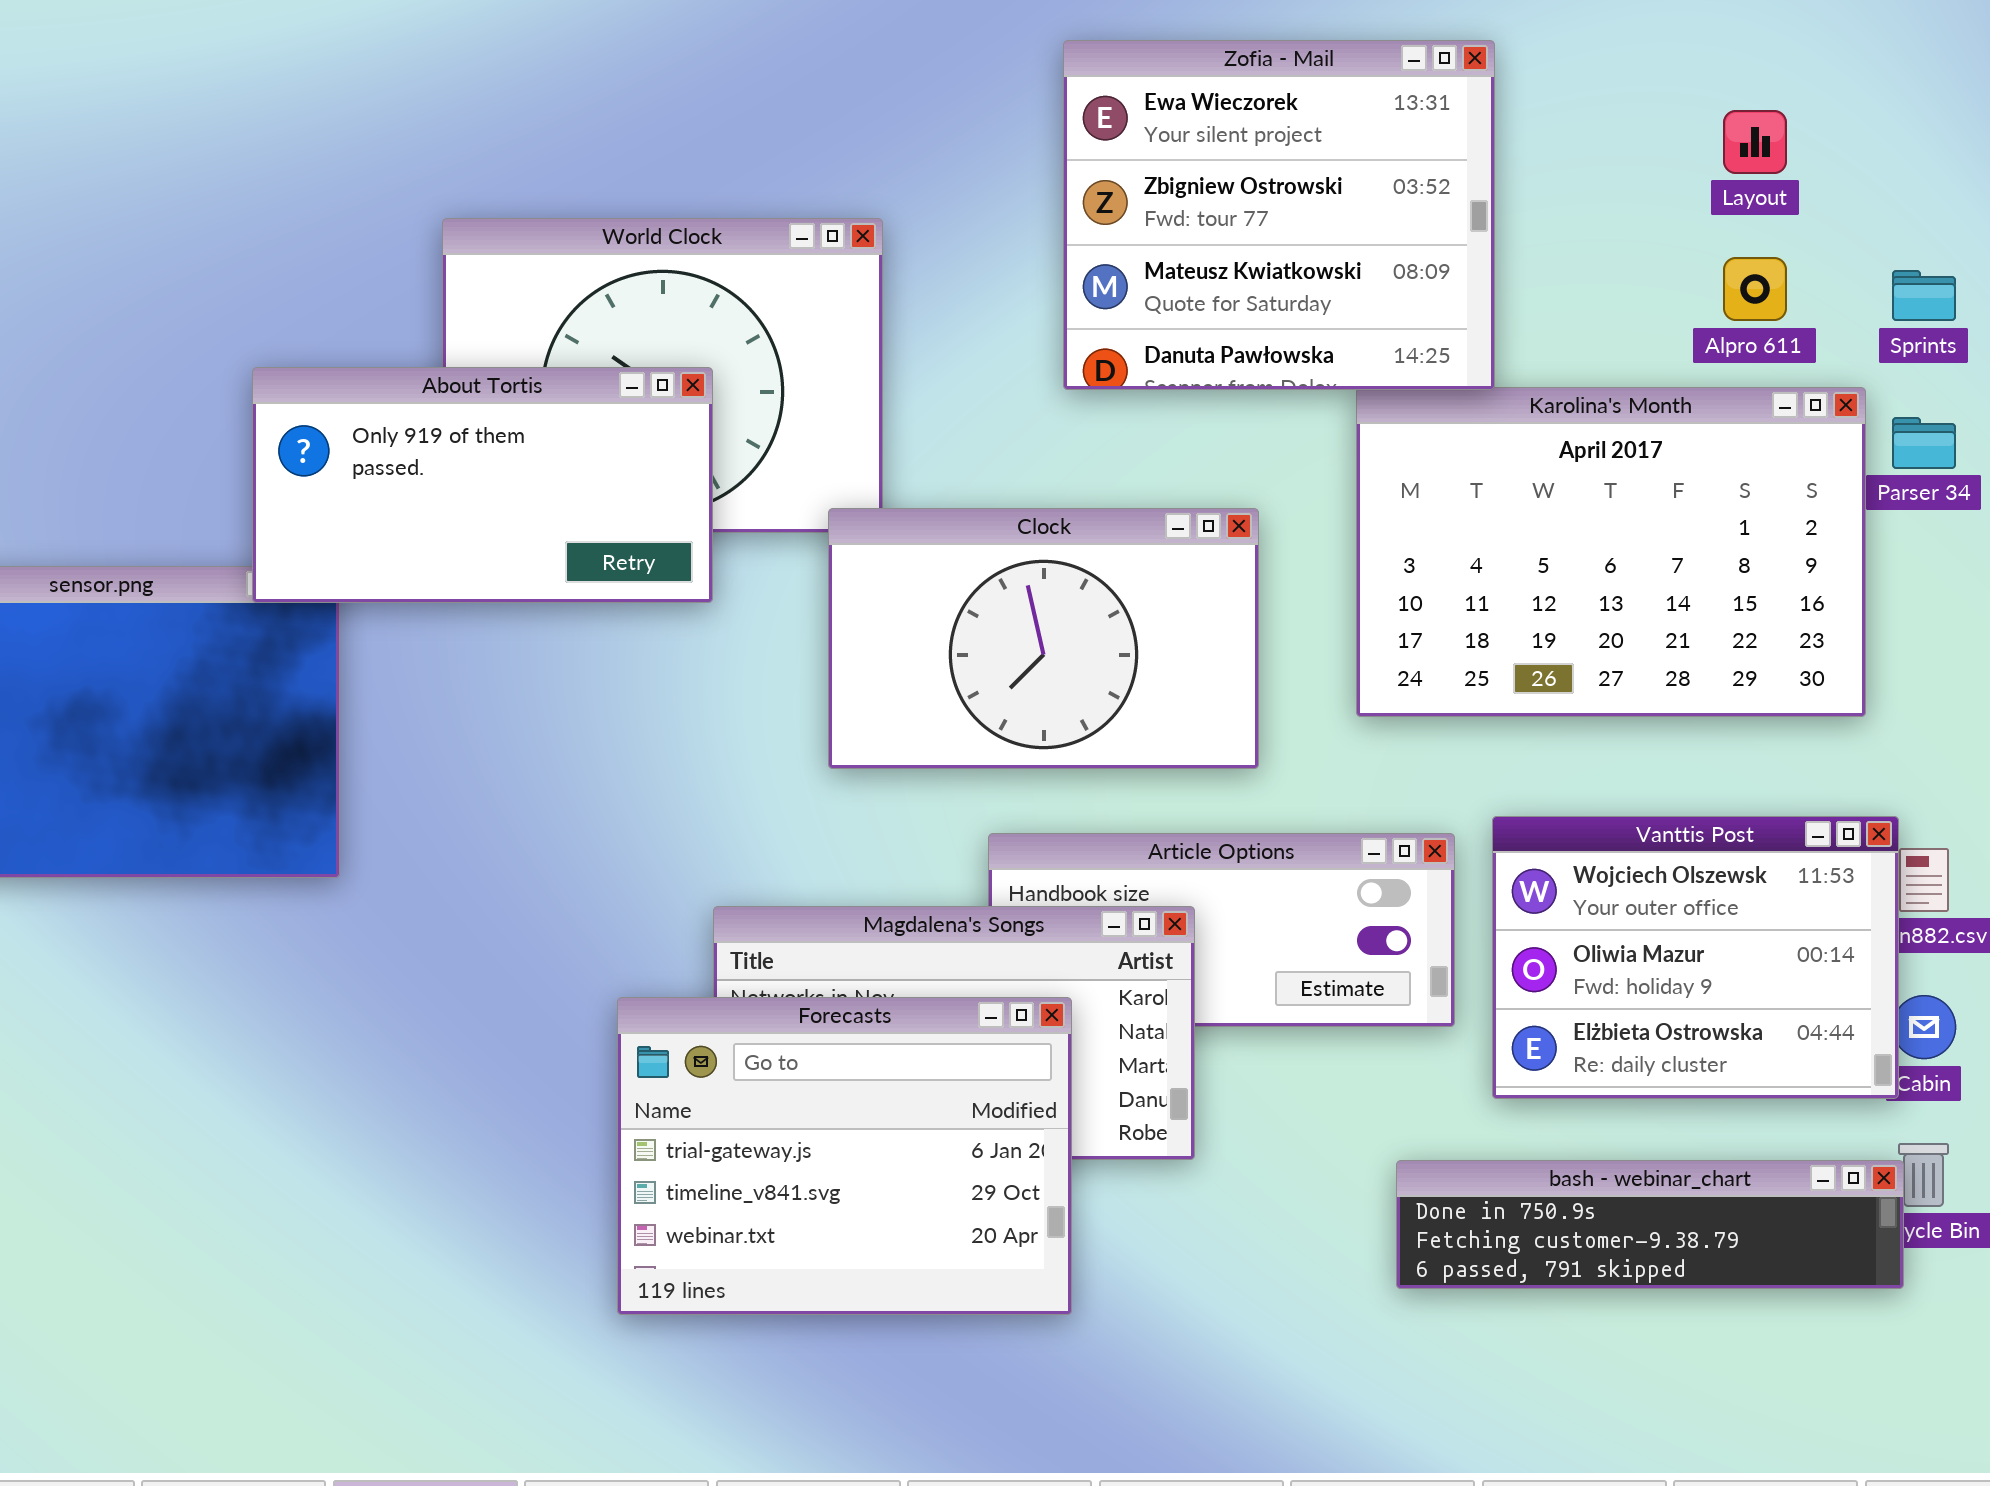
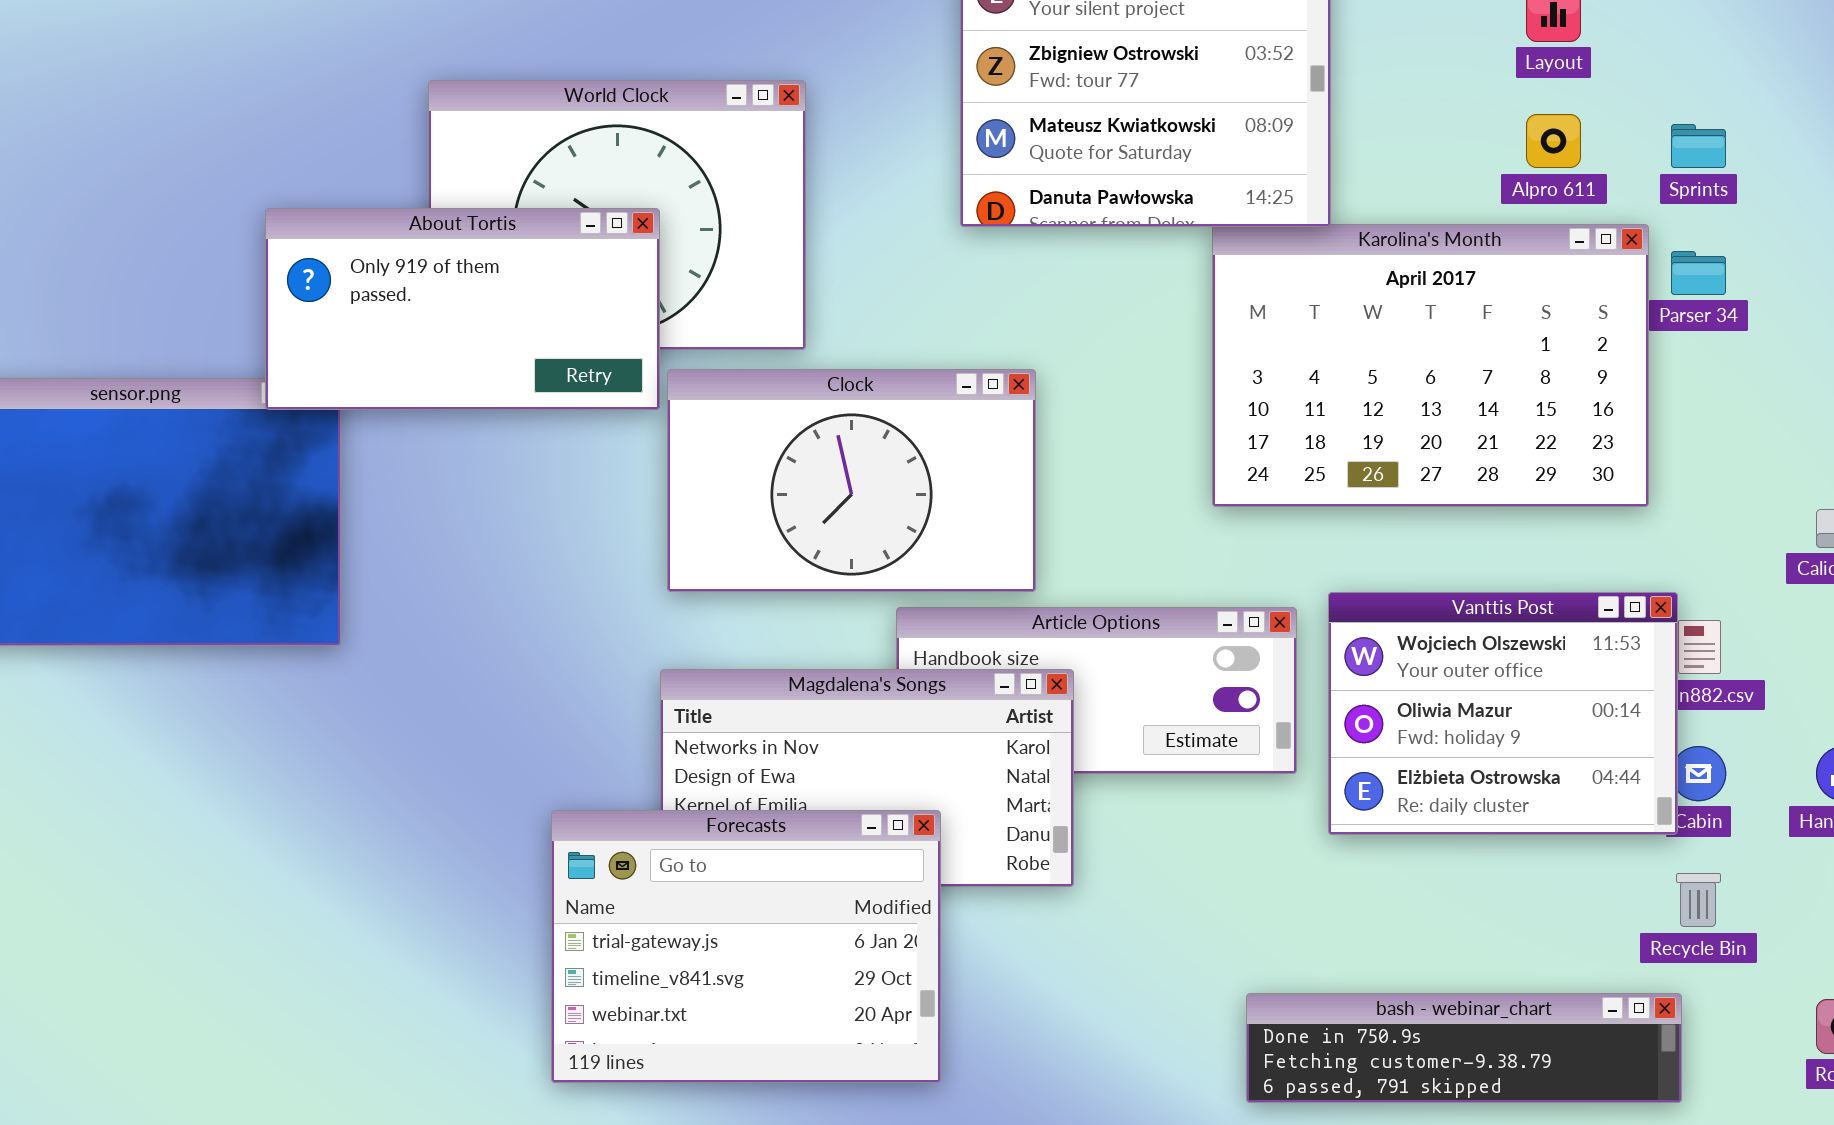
Clock: [828,508,1259,769] -> [667,369,1036,592], moved
Forecasts: [617,997,1072,1315] -> [551,810,941,1083], moved
bash - webinar_chart: [1396,1160,1904,1289] -> [1246,993,1682,1103], moved

